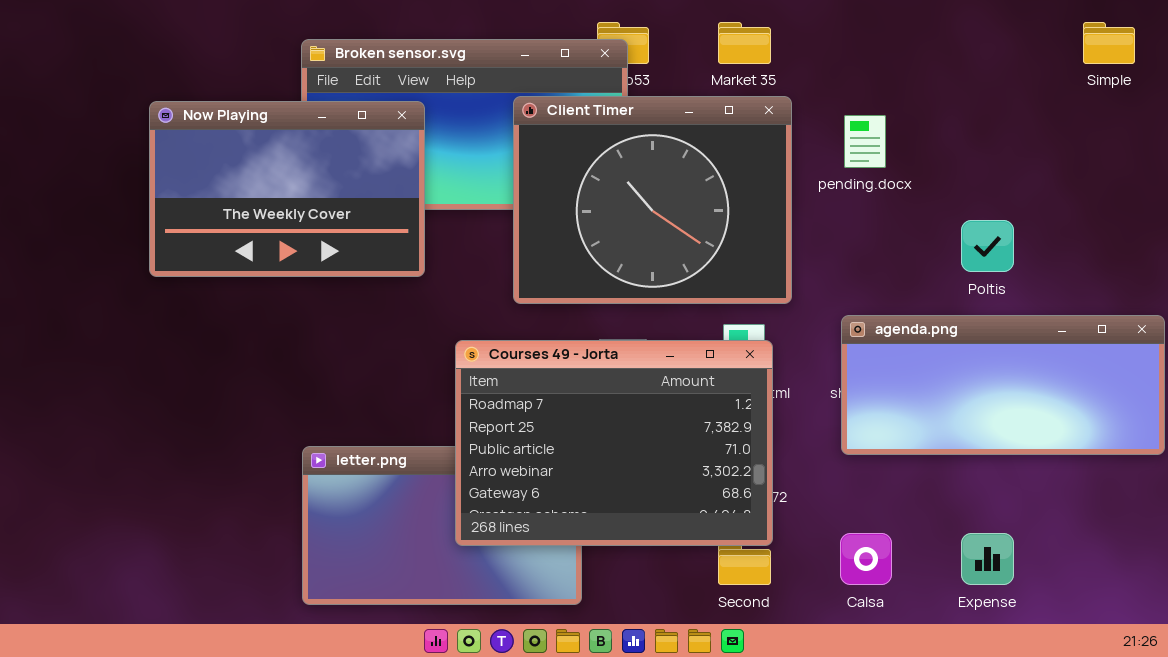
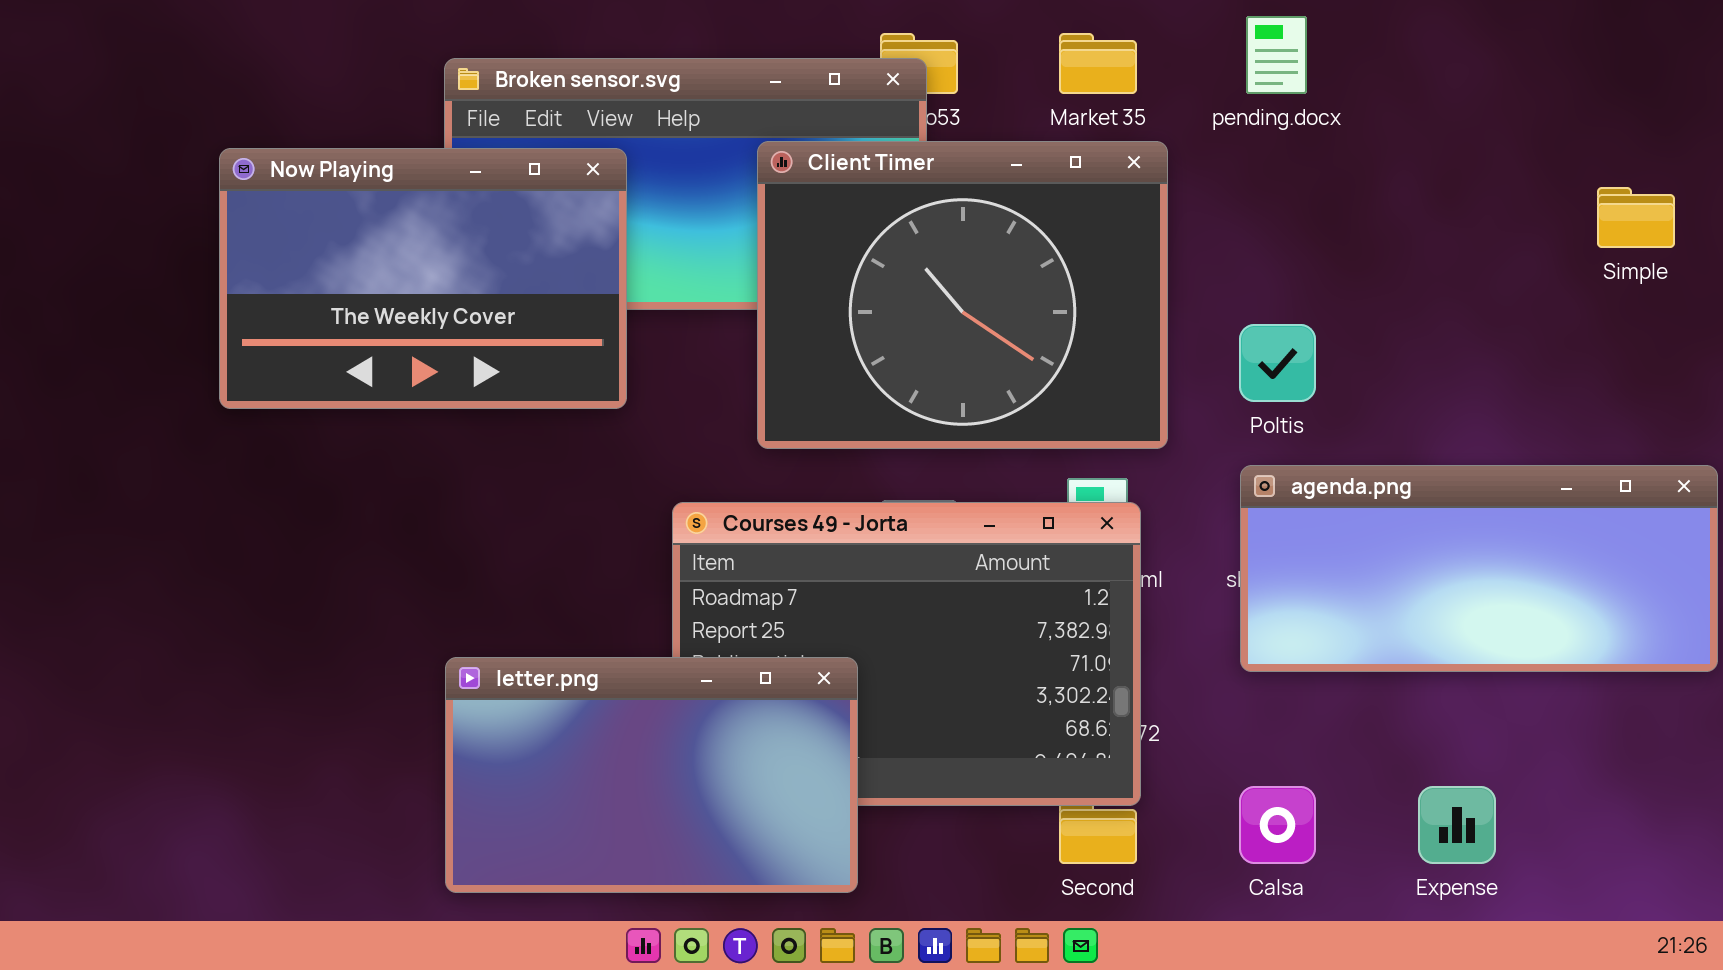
Simple: [1083,22,1135,64] -> [1597,187,1675,248], moved
pending.docx: [844,115,886,168] -> [1246,16,1307,94], moved
Poltis: [961,220,1014,272] -> [1239,324,1316,402], moved
letter.png: [302,446,582,605] -> [445,657,858,893], raised

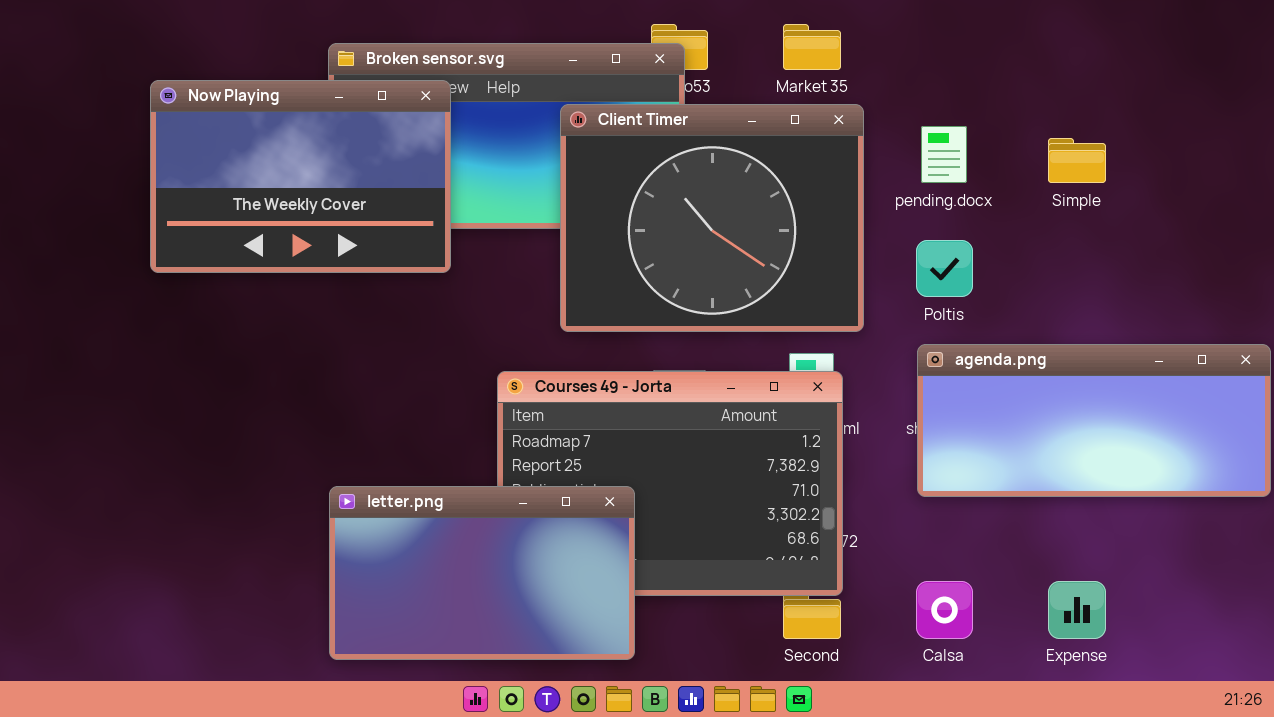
pending.docx: [1246,16,1307,94] -> [921,126,967,183], moved
Now Playing: [219,148,627,409] -> [150,80,451,273], moved
Simple: [1597,187,1675,248] -> [1048,138,1106,183], moved

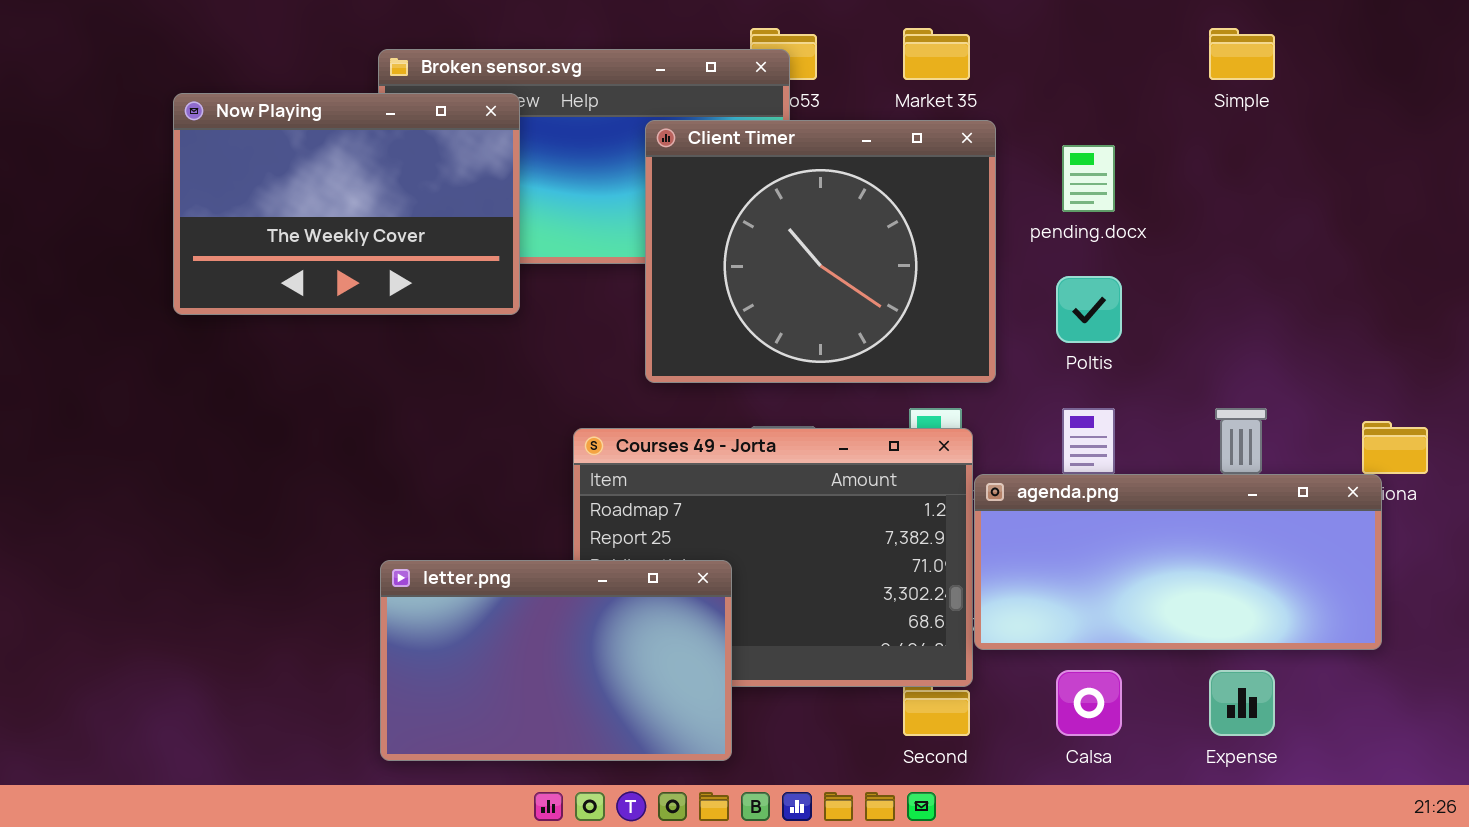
Simple: [1048,138,1106,183] -> [1209,28,1275,80], moved
agenda.png: [917,344,1271,497] -> [974,474,1382,650], moved

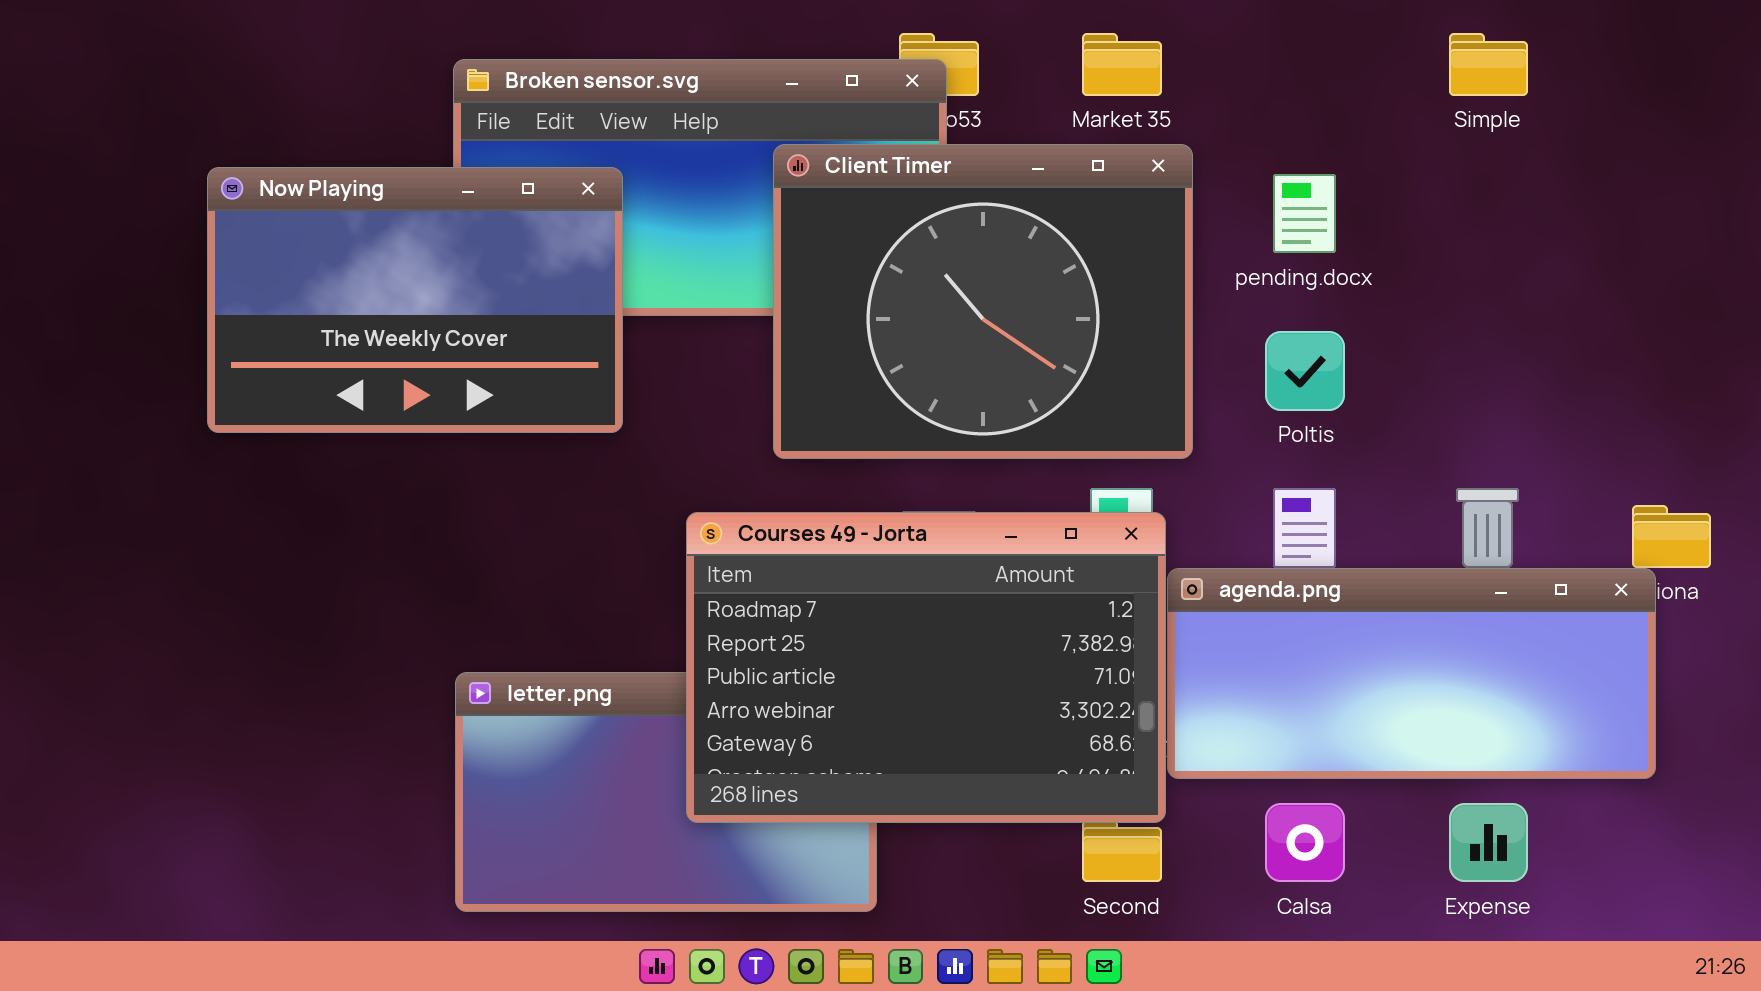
Now Playing: [173,93,520,315] -> [207,167,623,433], moved
Courses 49 - Jorta: [573,428,973,687] -> [686,512,1166,823], raised

